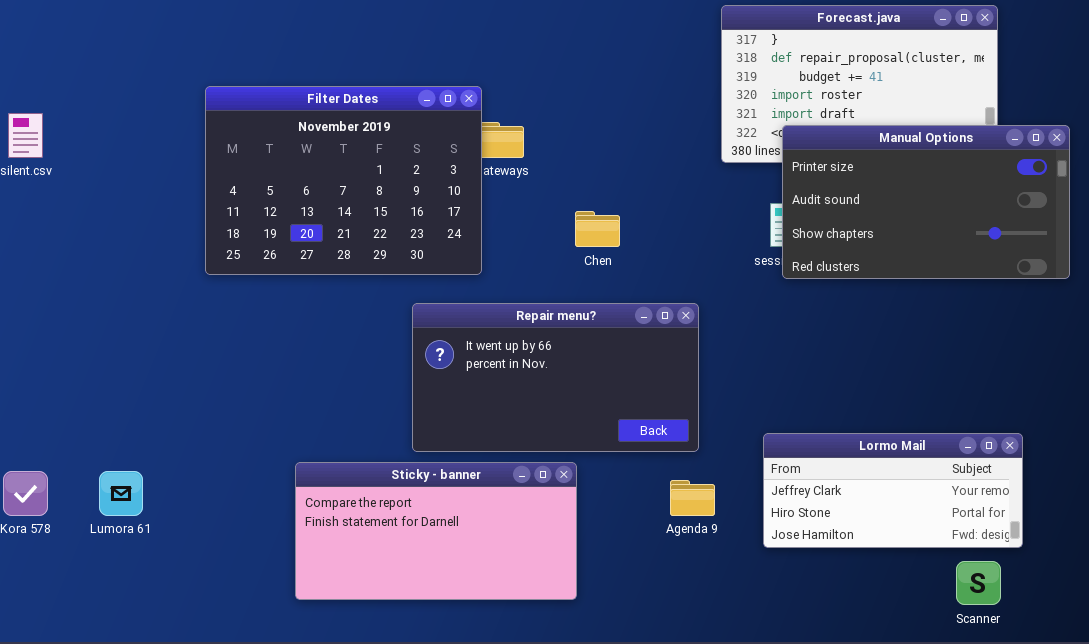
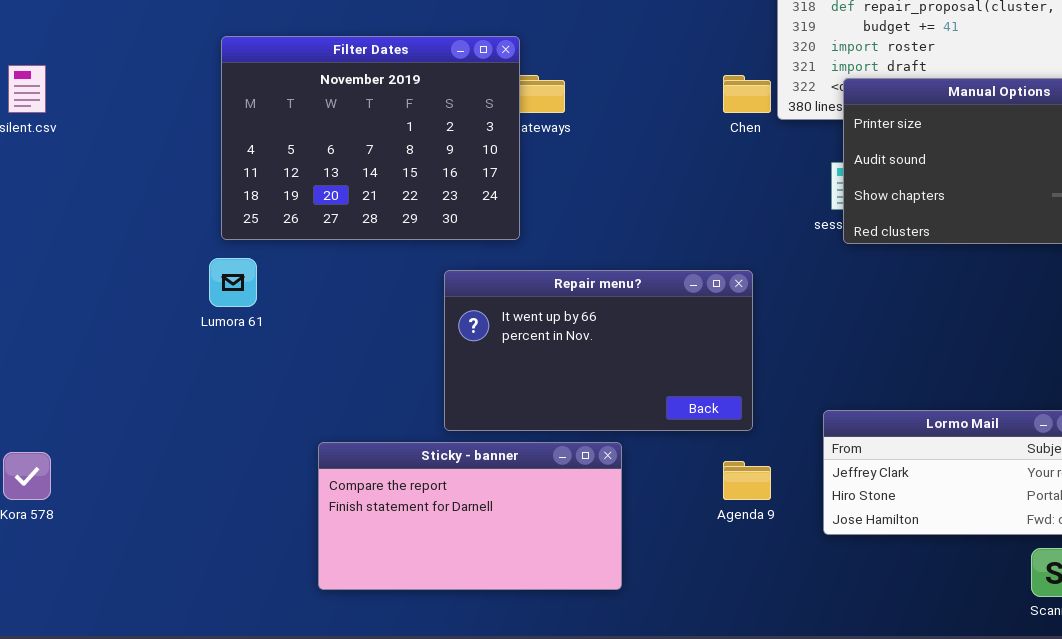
Chen: [575,211,620,247] -> [723,75,771,113], moved
Lumora 61: [99,471,143,516] -> [209,258,257,307], moved

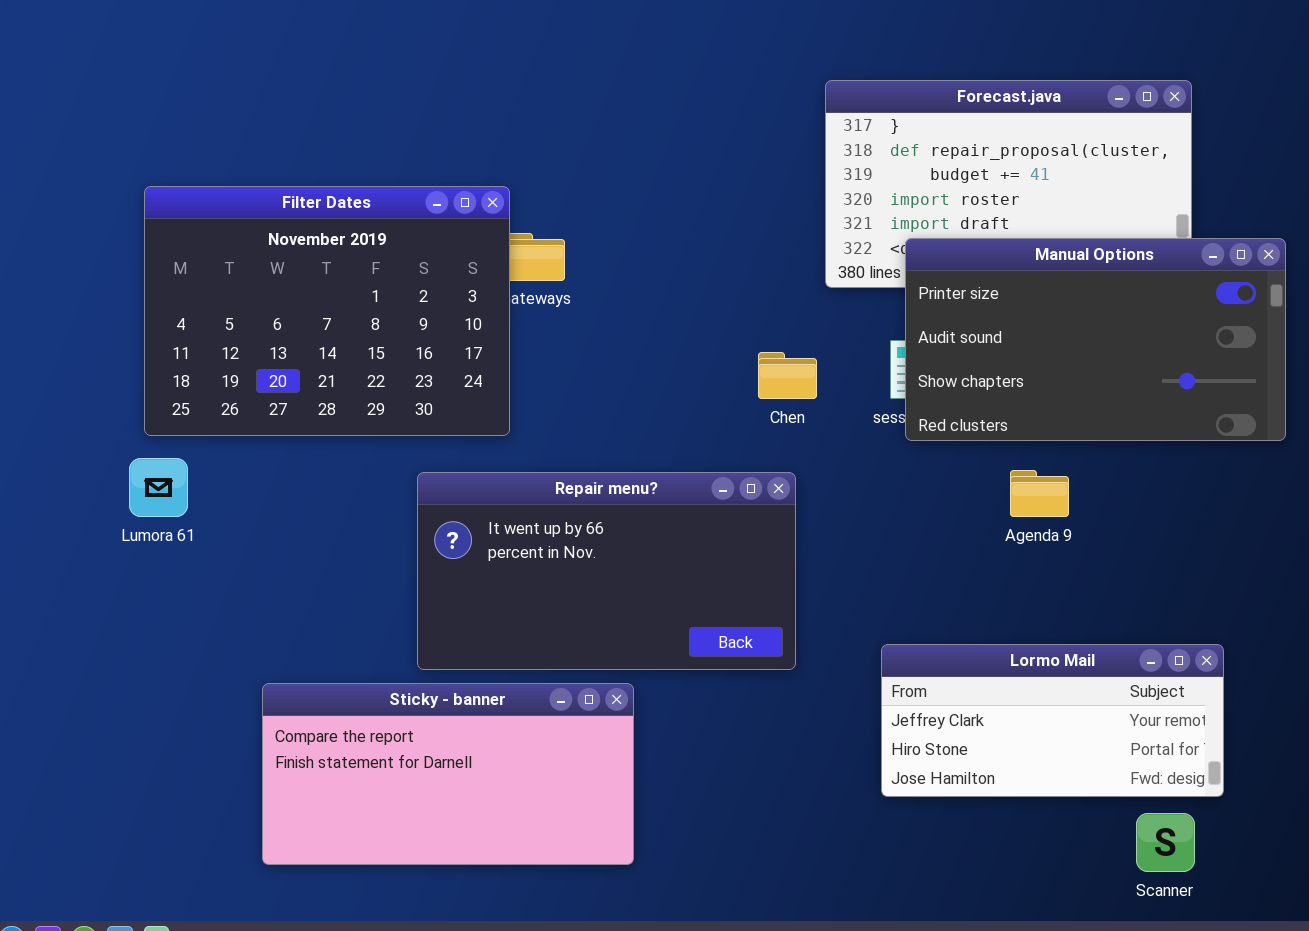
Chen: [723,75,771,113] -> [758,352,817,399], moved
Agenda 9: [723,461,771,500] -> [1010,470,1069,517], moved

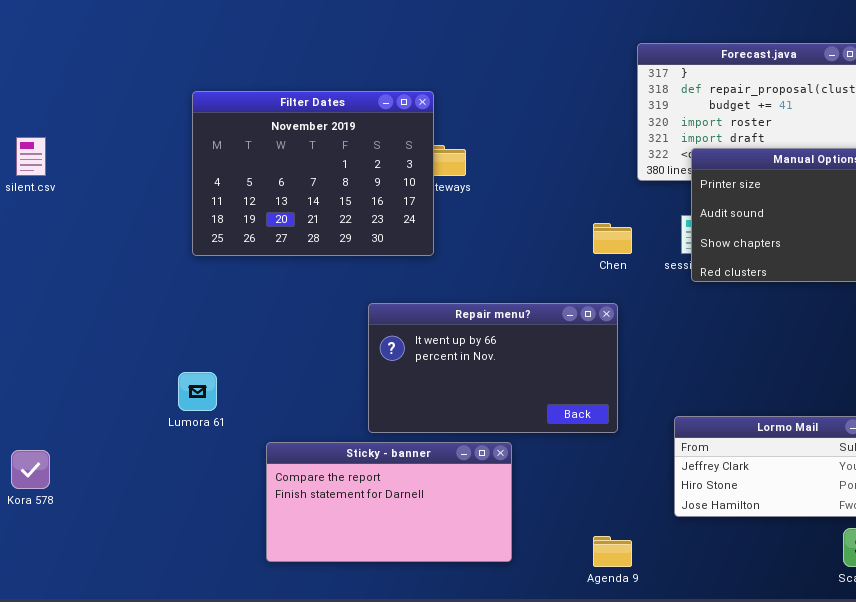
Filter Dates: [144,186,510,436] -> [192,91,434,256], moved
Lumora 61: [129,458,188,517] -> [178,372,217,411], moved
Agenda 9: [1010,470,1069,517] -> [593,536,632,567], moved

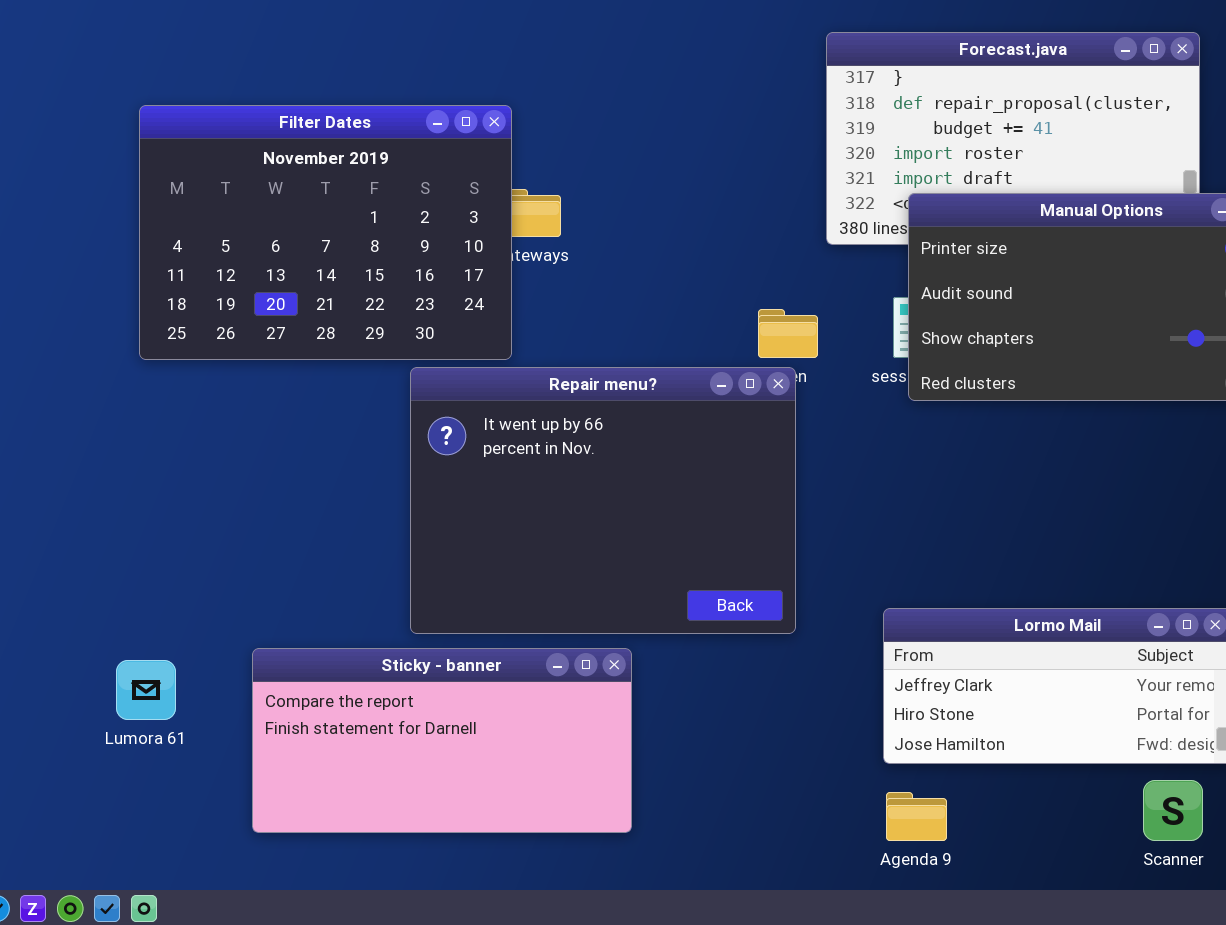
Repair menu?: [368,303,618,433] -> [410,367,796,634], resized
Lumora 61: [178,372,217,411] -> [116,660,176,720], moved
Agenda 9: [593,536,632,567] -> [886,792,947,841], moved

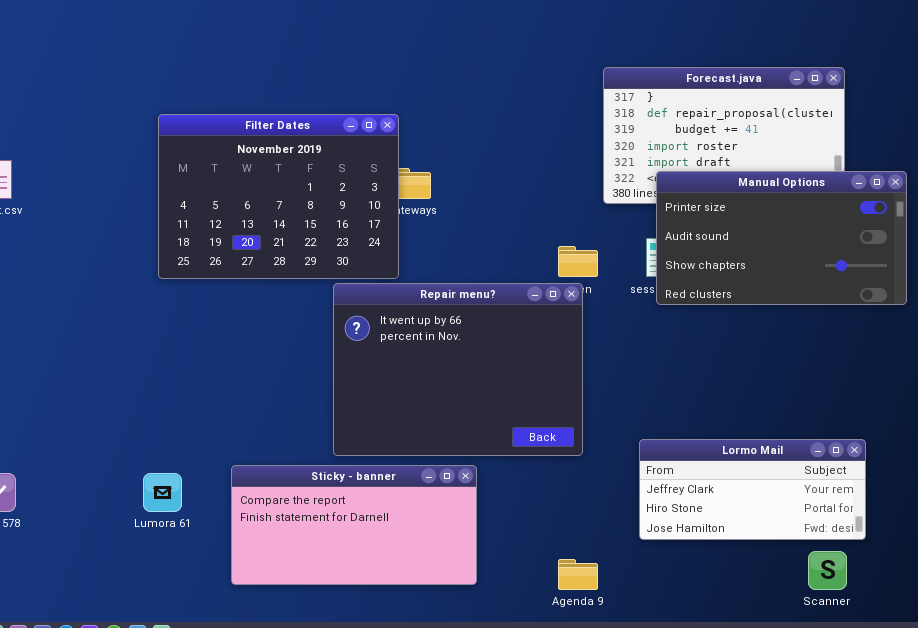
Agenda 9: [886,792,947,841] -> [558,559,598,590], moved

